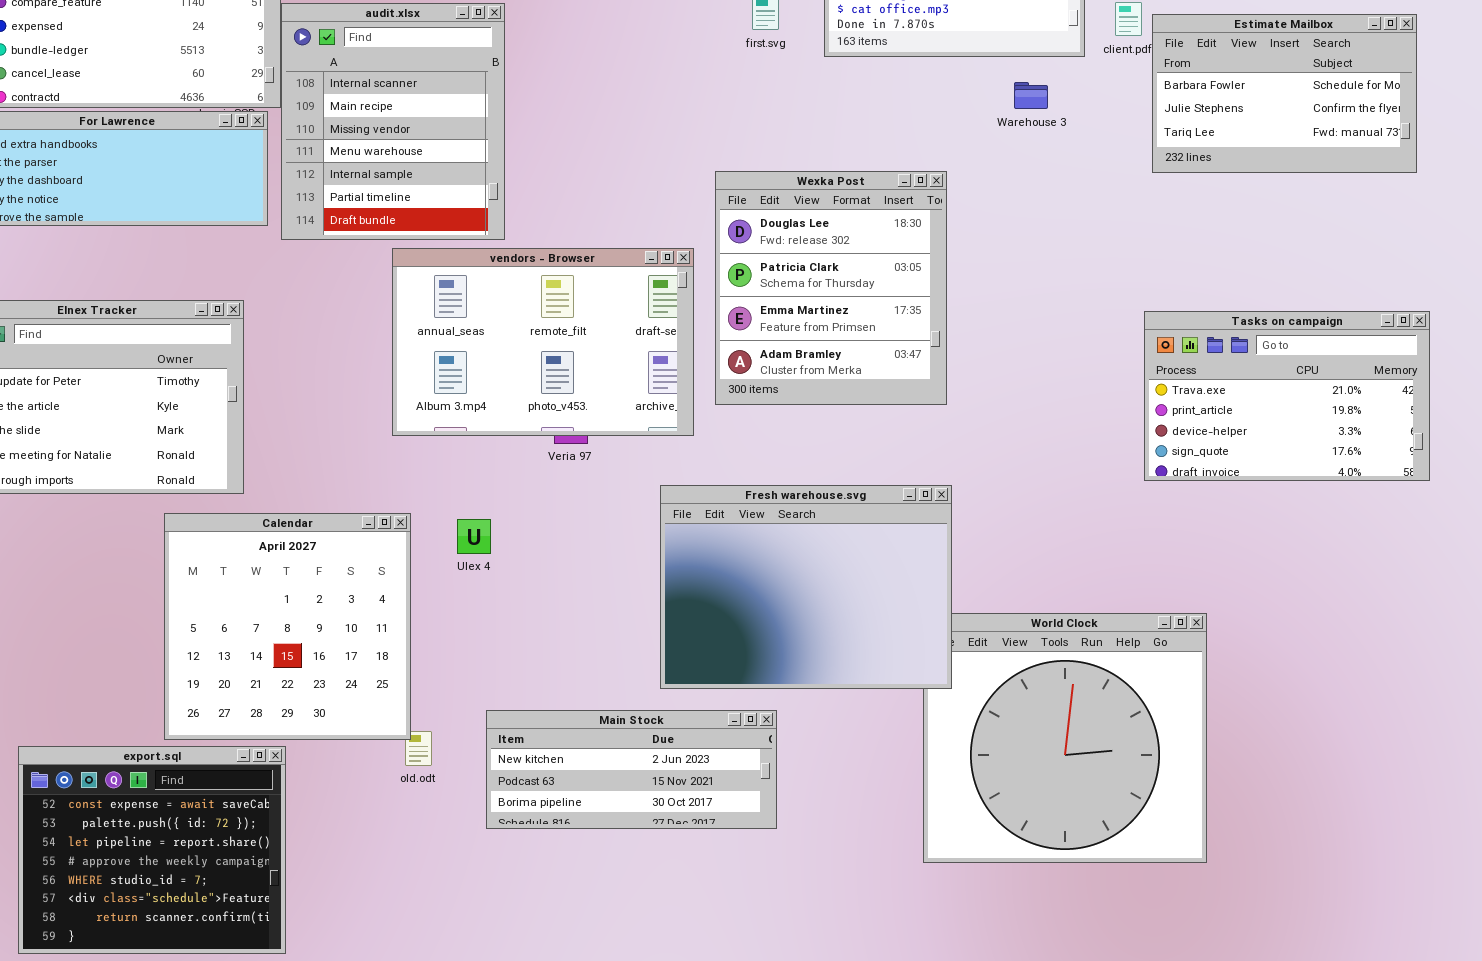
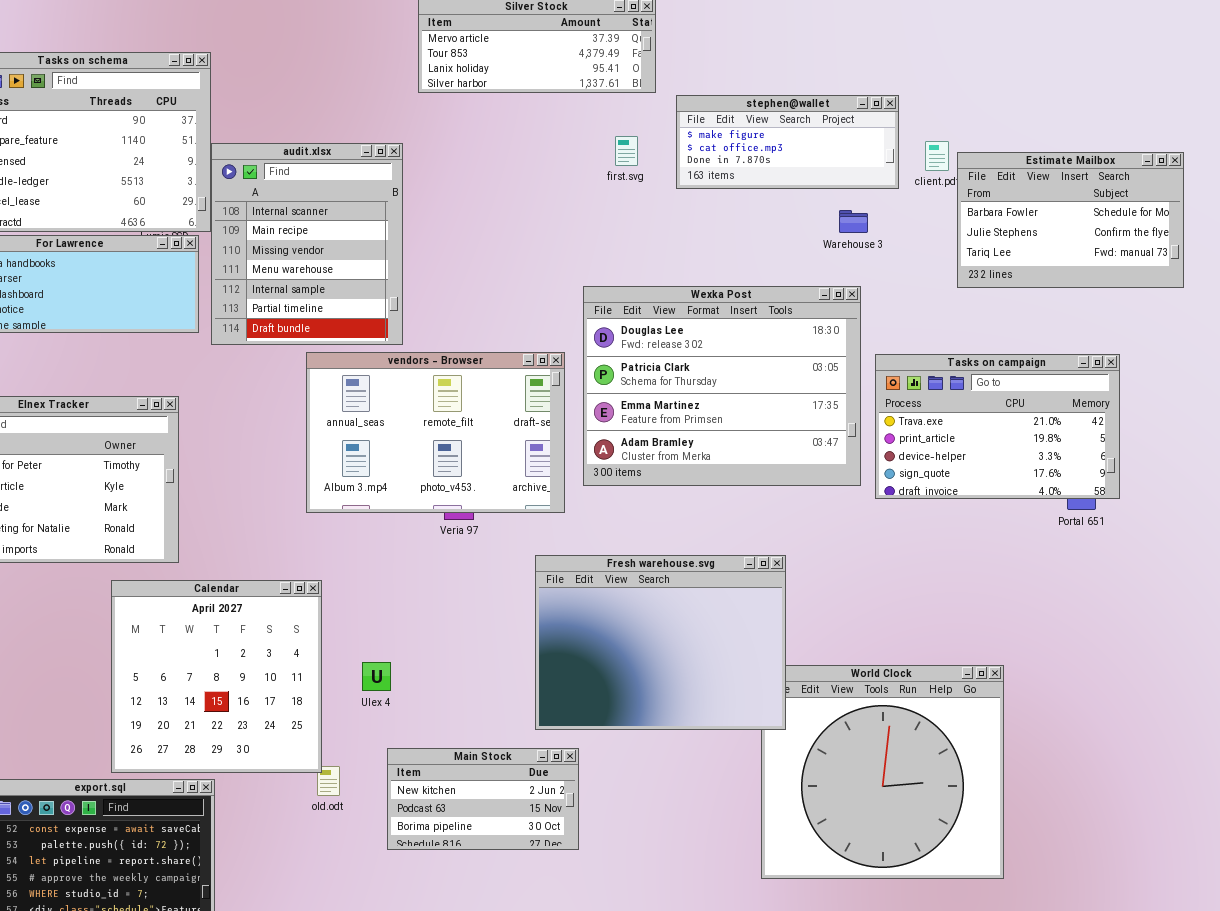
Wexka Post: [715,171,947,405] -> [583,286,861,486], resized
Tasks on campaign: [1144,311,1430,481] -> [875,354,1120,499], moved
Ulex 4: [457,519,491,554] -> [362,662,391,691], moved
Main Stock: [486,710,777,829] -> [387,748,579,850], resized

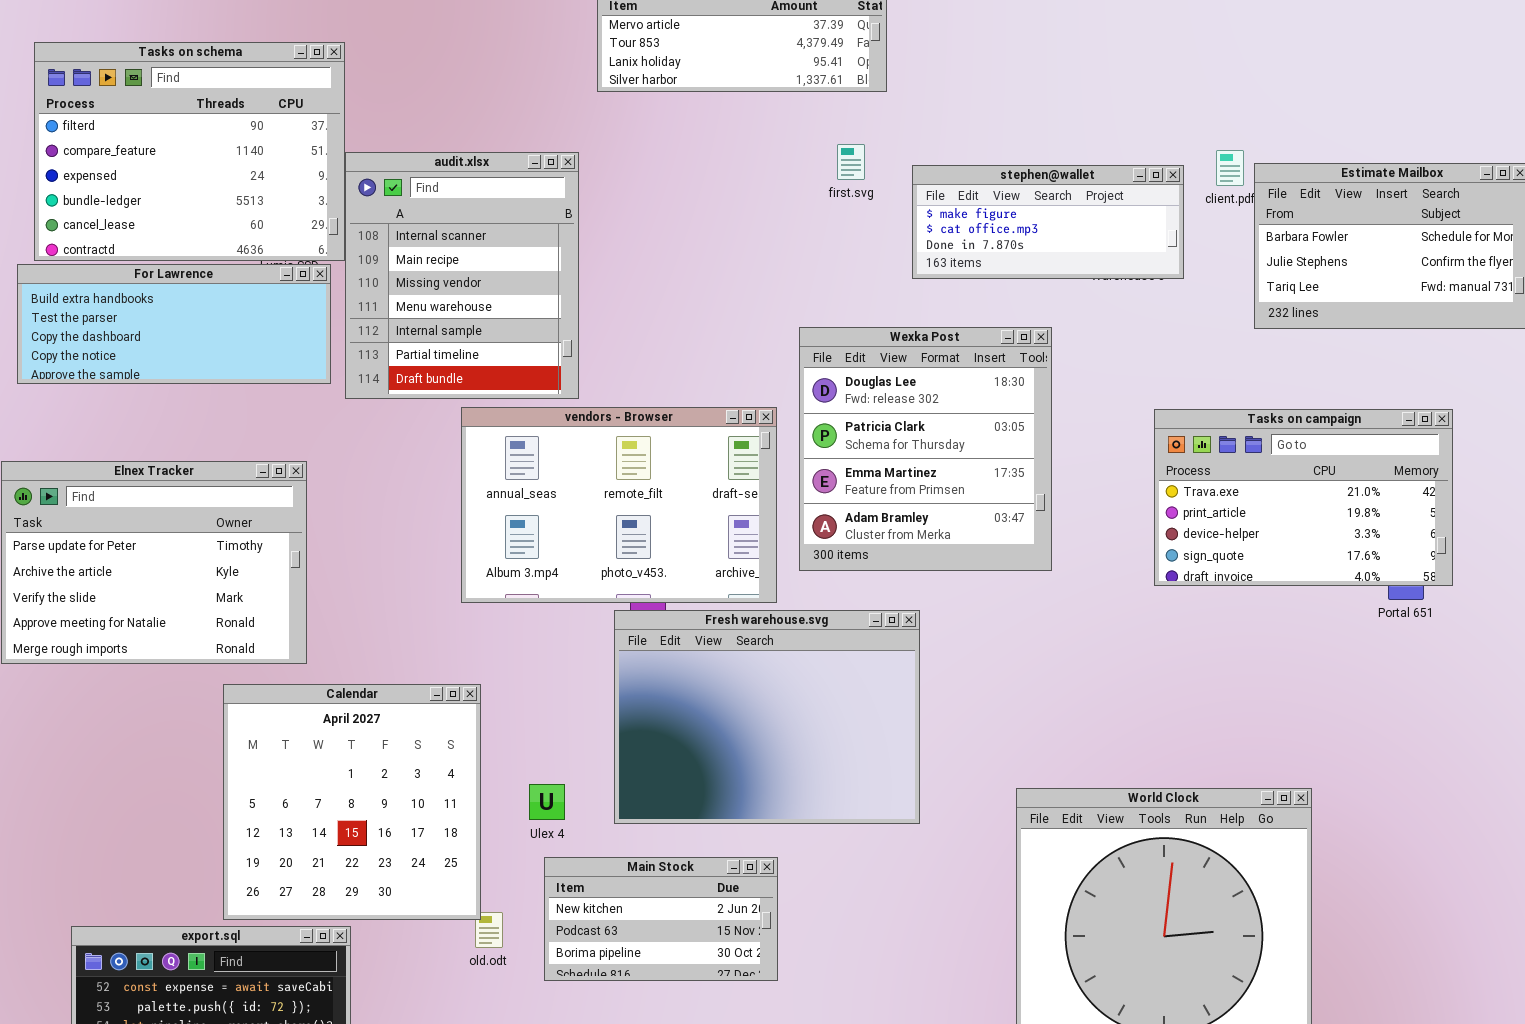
stephen@wallet: [676,95,899,189] -> [912,165,1184,279], moved
Wexka Post: [583,286,861,486] -> [799,327,1052,571], resized
Fresh warehouse.svg: [535,555,786,730] -> [614,610,920,824], moved
Main Stock: [387,748,579,850] -> [544,857,778,981], moved

